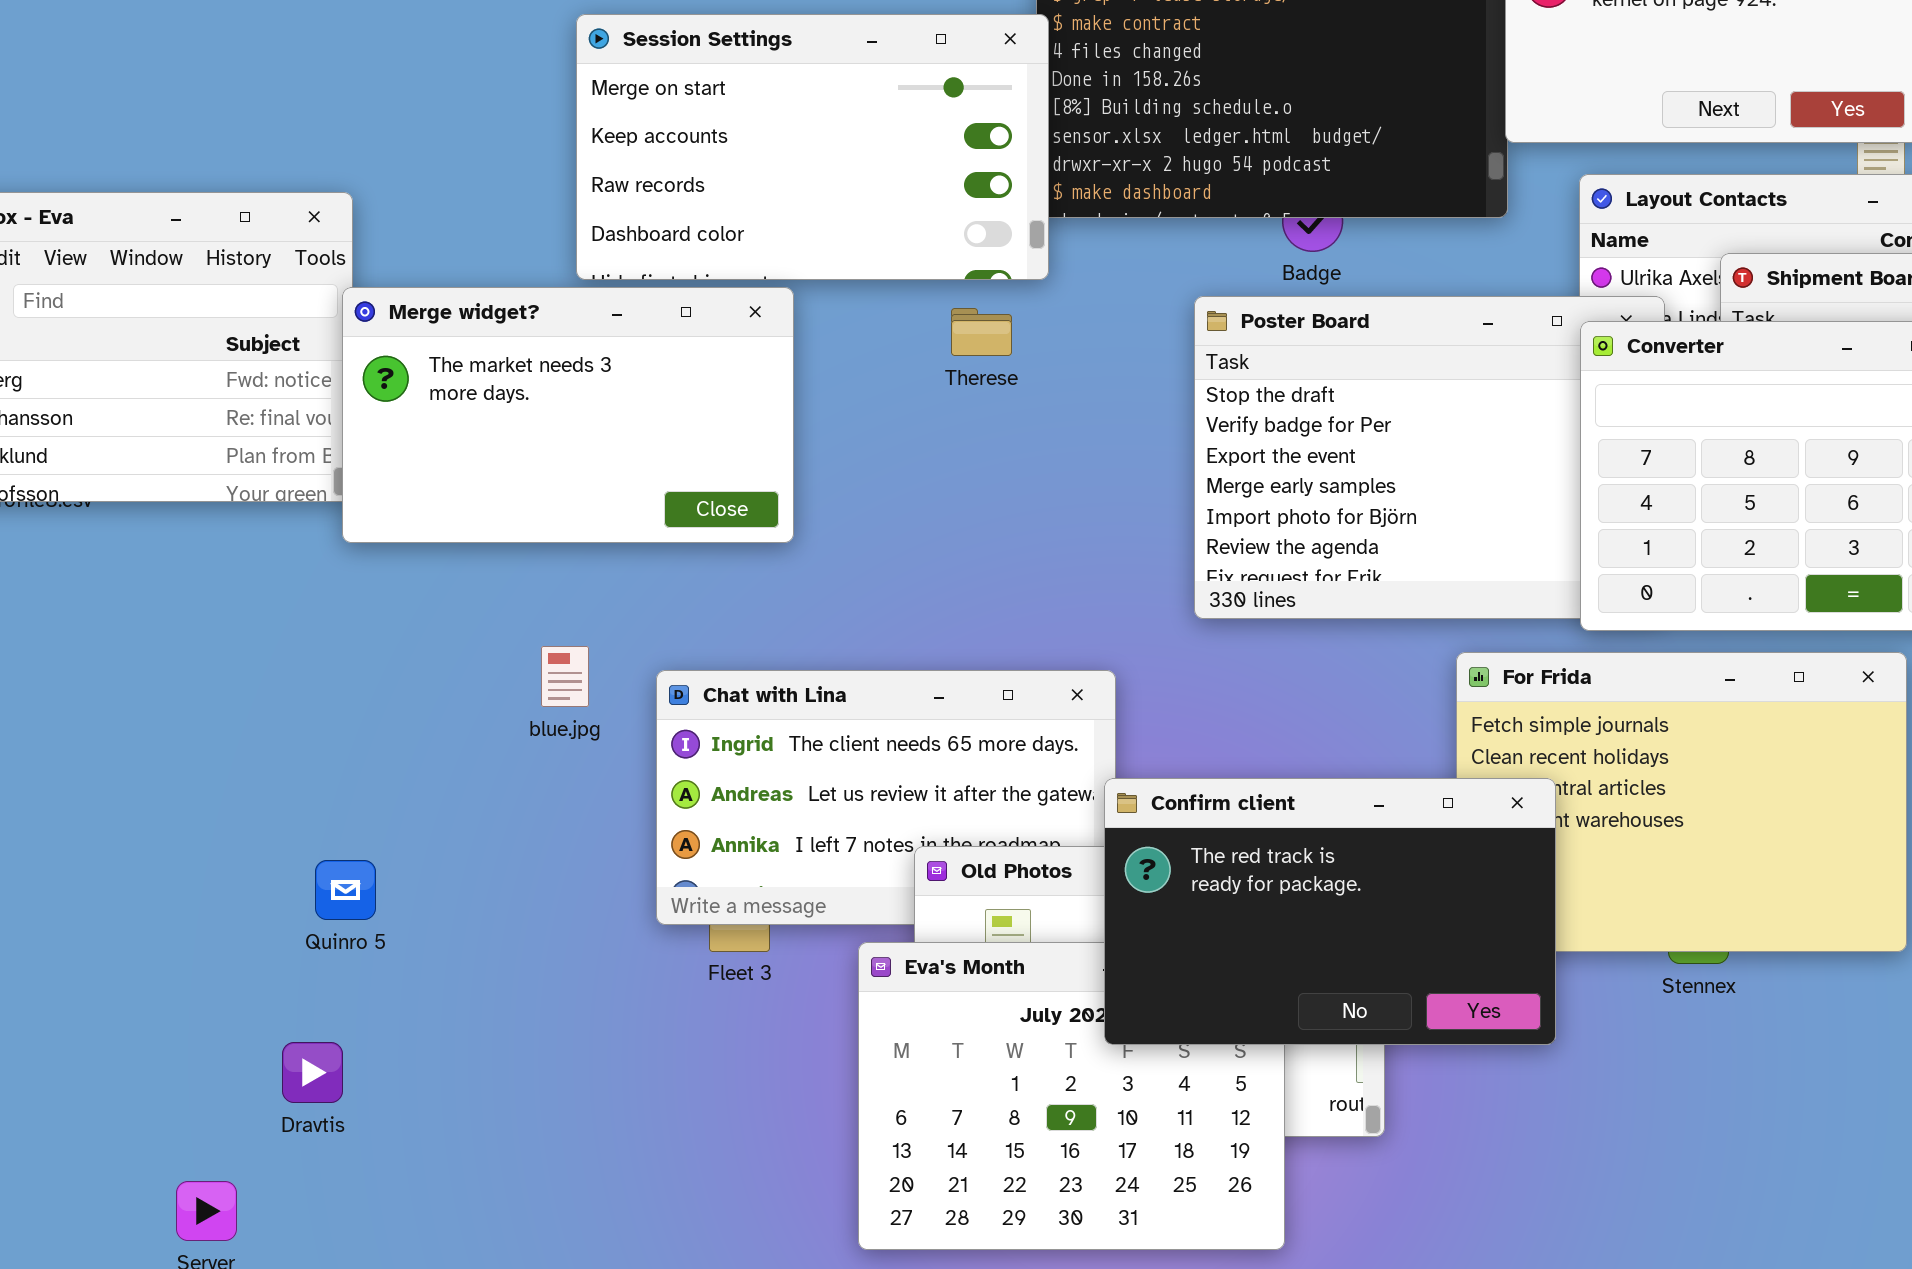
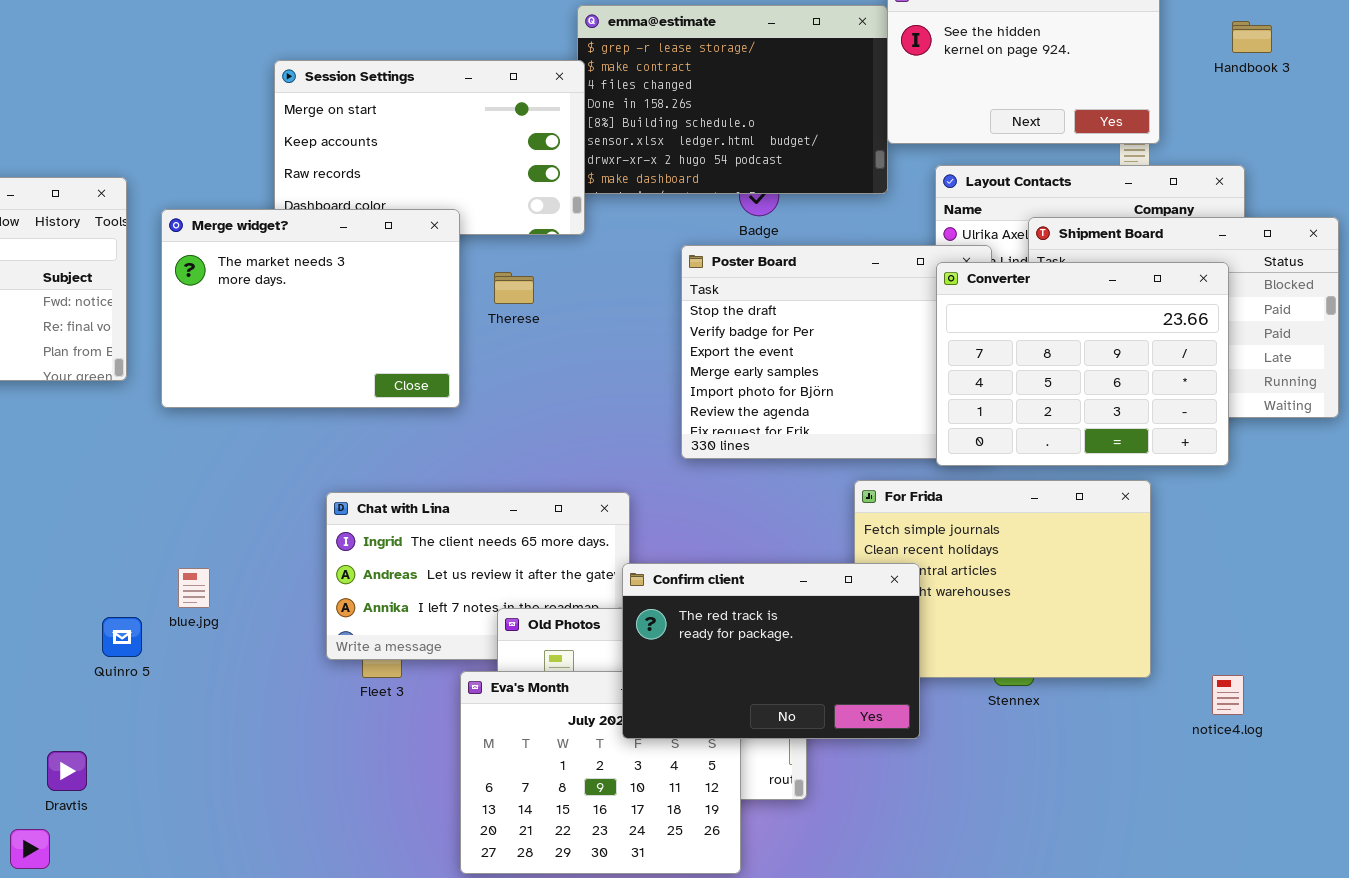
Merge widget?: [342,287,794,543] -> [161,209,460,408], moved, resized
Therese: [951,308,1012,356] -> [494,272,534,304], moved
blue.jpg: [541,646,589,707] -> [178,568,210,608], moved
Dravtis: [282,1042,343,1103] -> [47,751,87,791], moved

